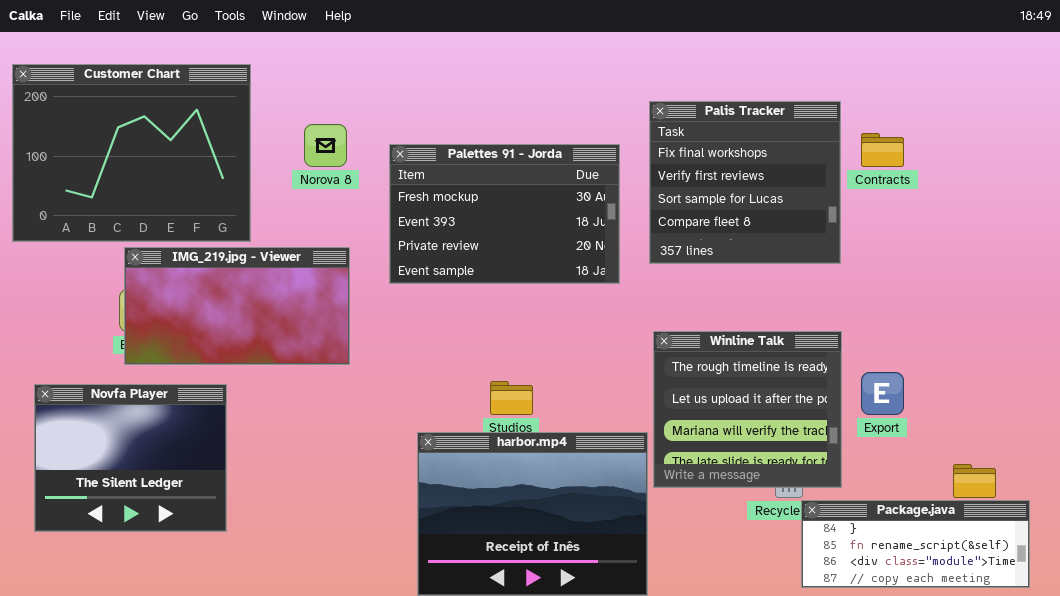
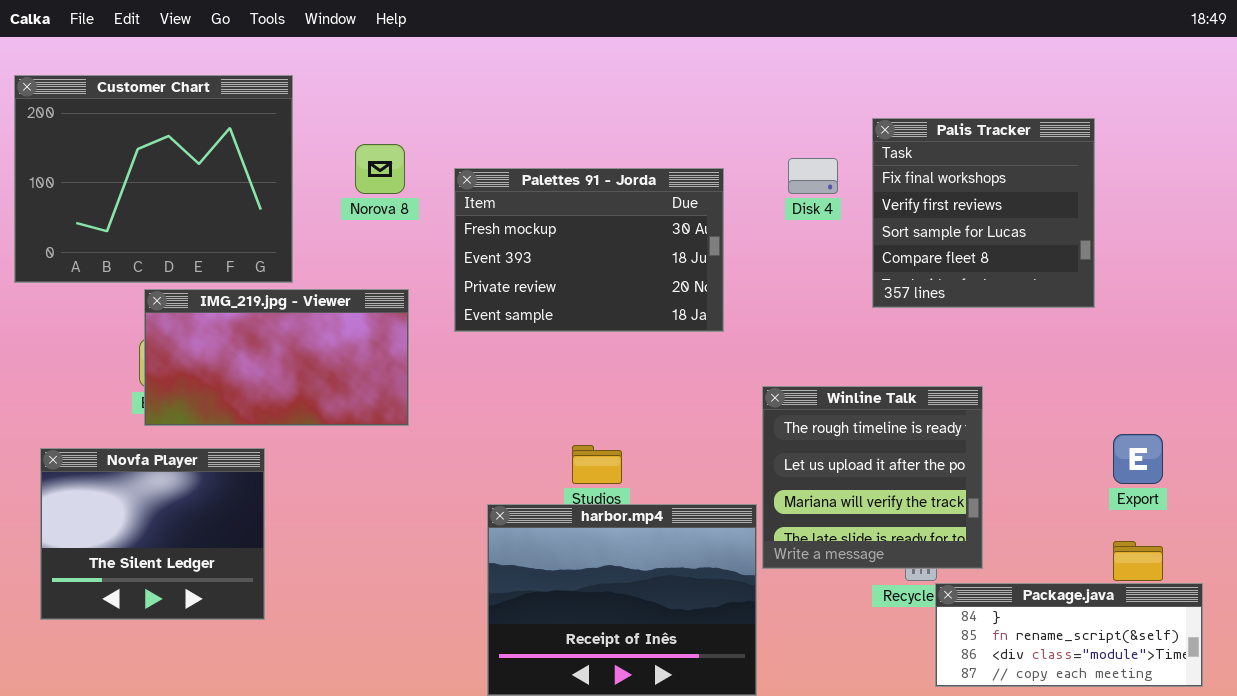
Palis Tracker: [649,101,841,264] -> [872,118,1095,308], moved
Export: [861,372,904,415] -> [1113,434,1163,484], moved

